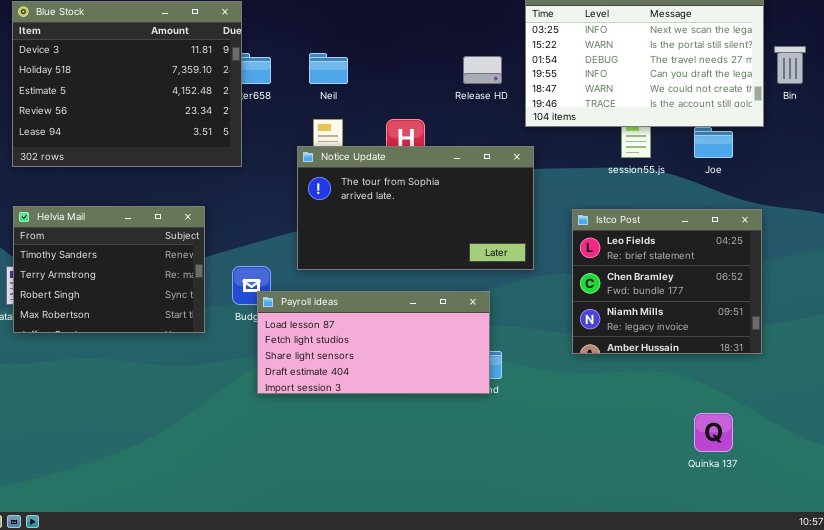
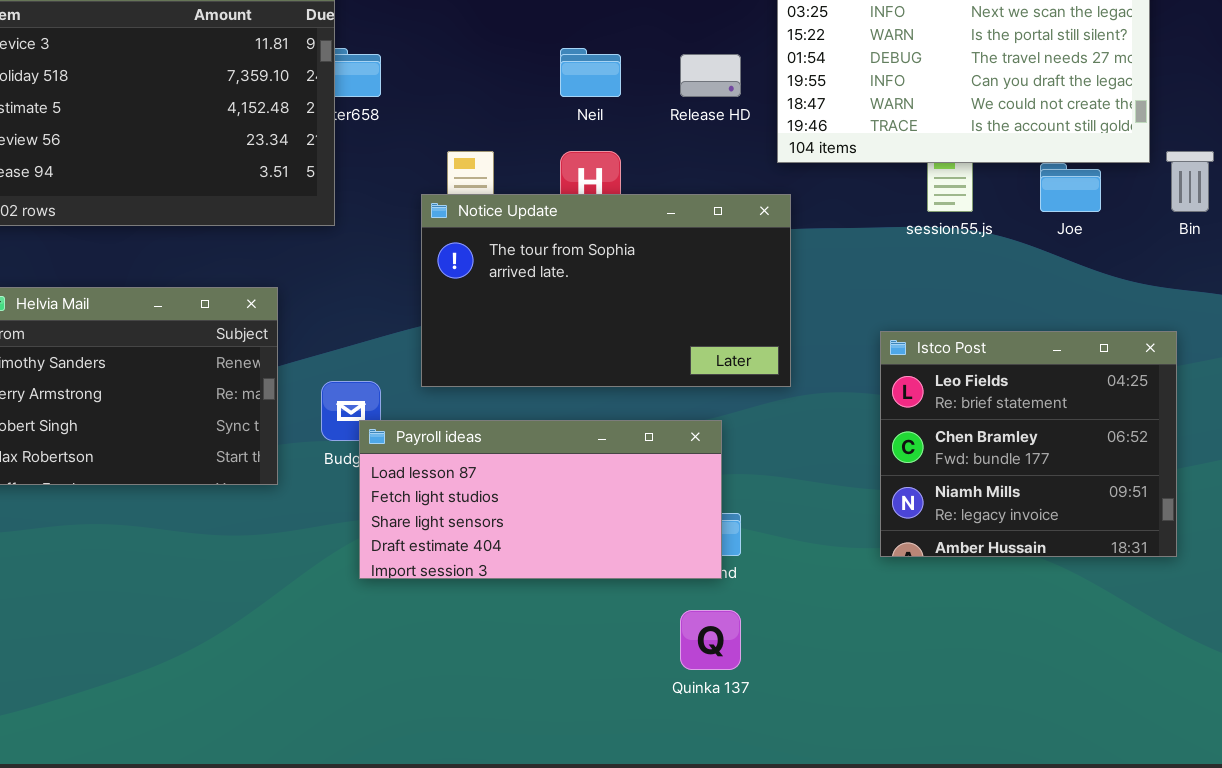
Bin: [774,46,806,84] -> [1166,151,1214,212], moved
Neil: [309,53,348,84] -> [560,48,621,97], moved
Istco Post: [572,209,762,354] -> [880,331,1177,557], moved
Quinka 137: [694,413,733,452] -> [680,610,741,670], moved

